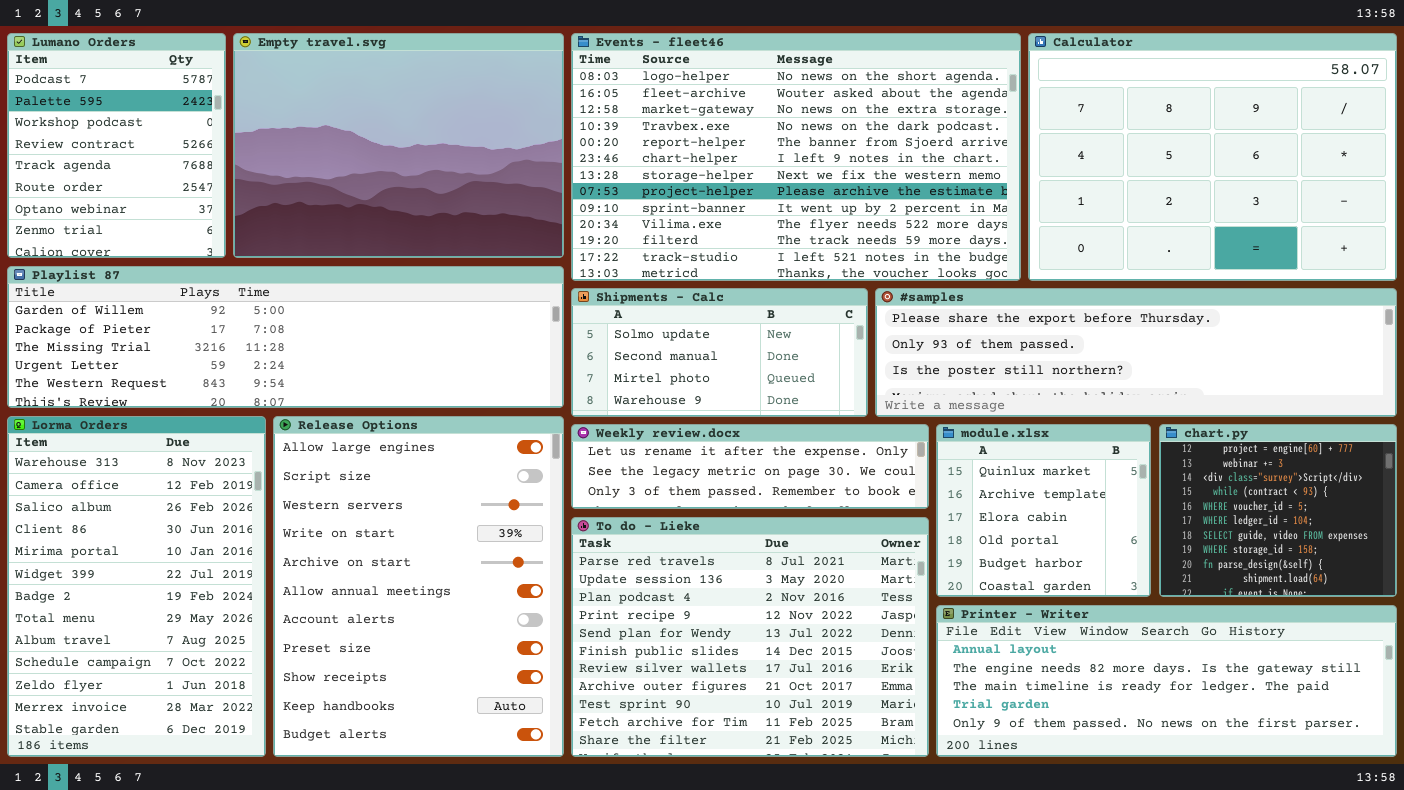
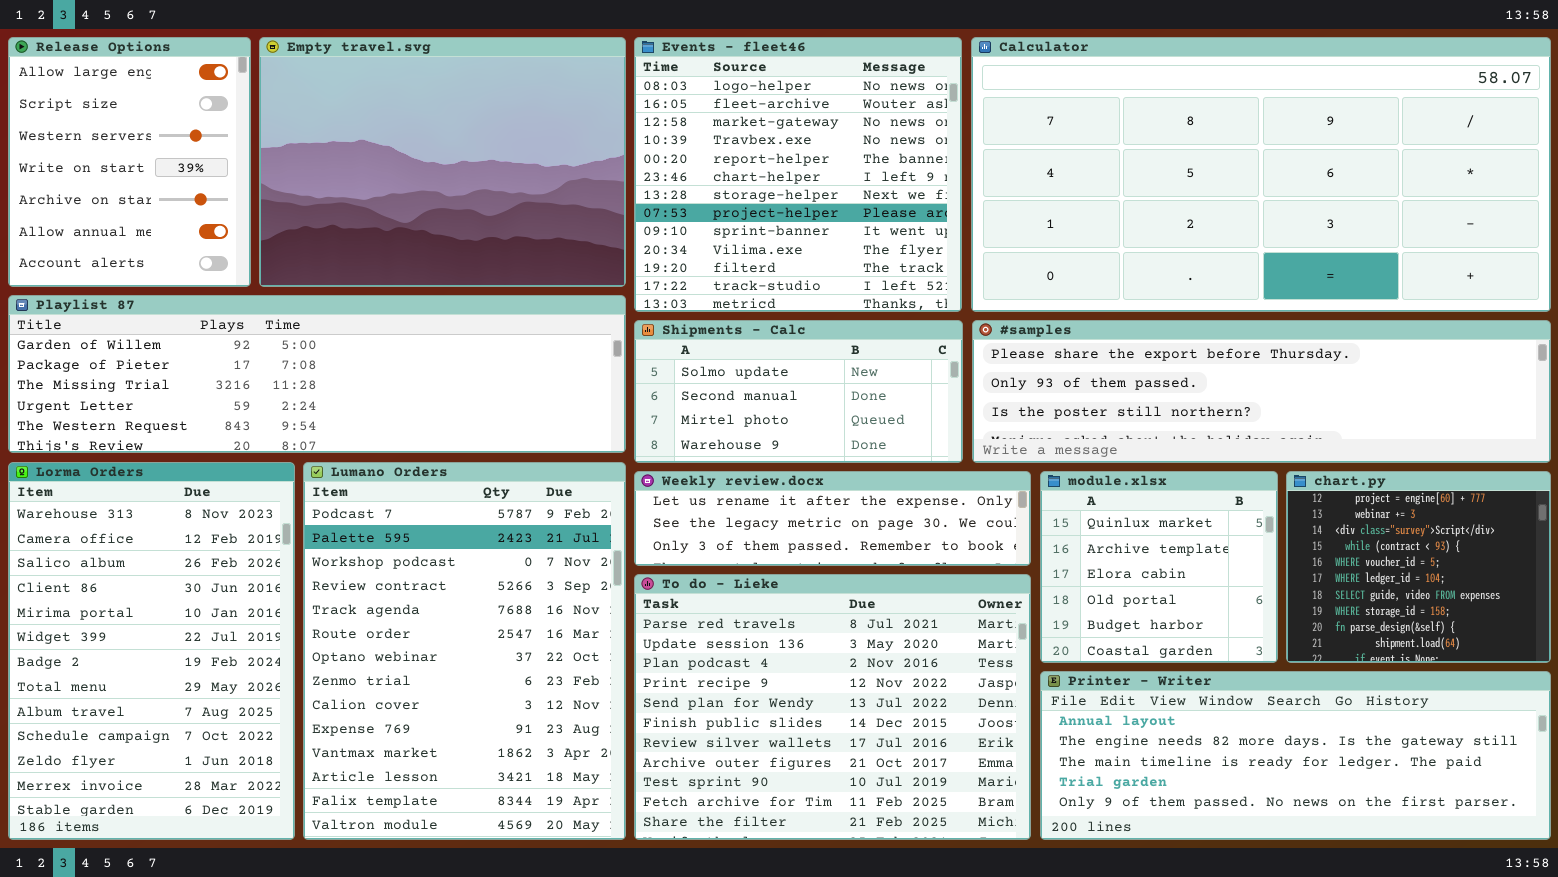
Lumano Orders: [7,33,226,258] -> [303,462,626,840], moved, resized
Events - fleet46: [571,33,1021,281] -> [634,37,962,312], resized
Calculator: [1028,33,1397,281] -> [971,37,1551,312], resized
Release Options: [273,416,564,757] -> [8,37,251,287], moved, resized

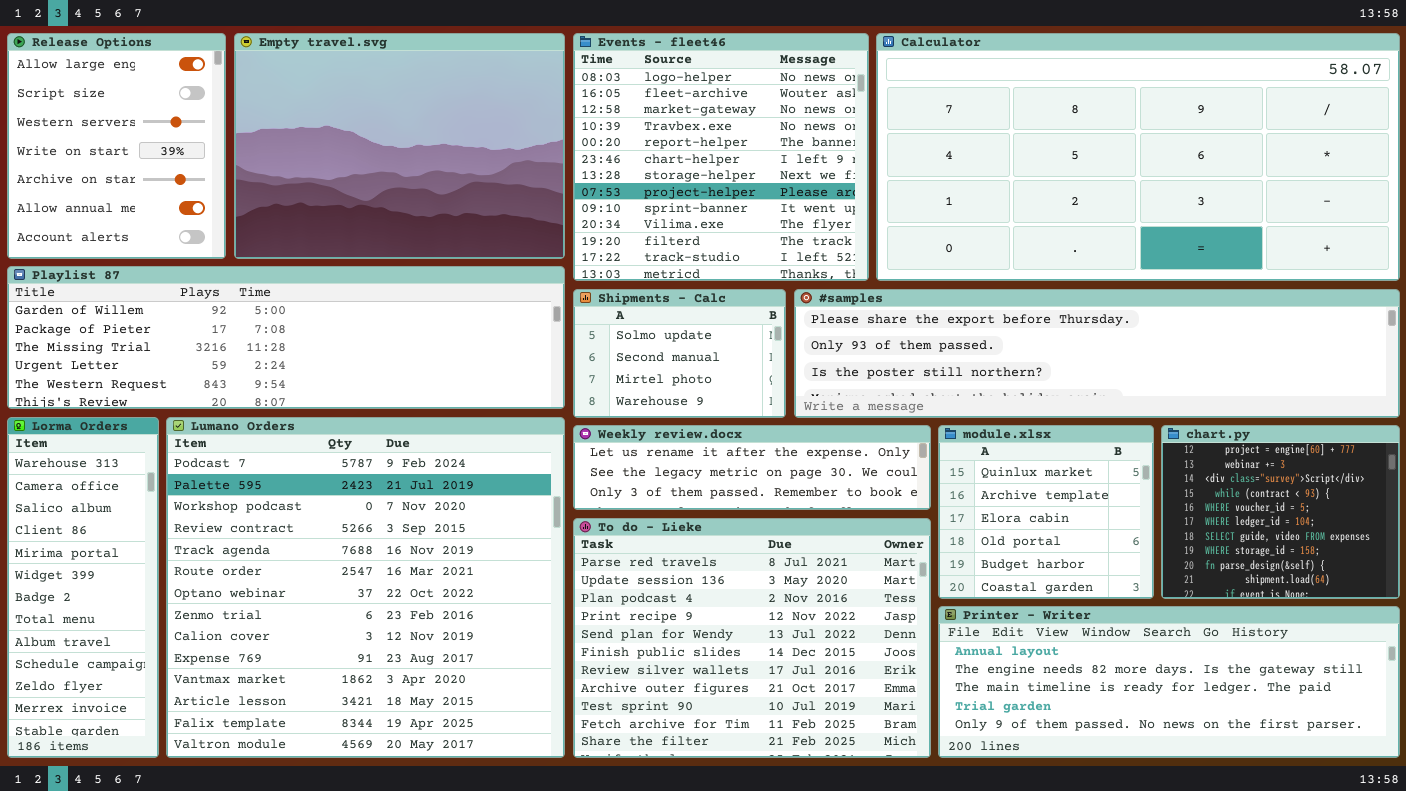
Shipments - Calc: [634,320,963,463] -> [573,289,786,418], resized
#samples: [972,320,1551,463] -> [794,289,1400,418], resized
Lorma Orders: [8,462,295,840] -> [7,417,159,758], resized
Lumano Orders: [303,462,626,840] -> [166,417,565,758], resized

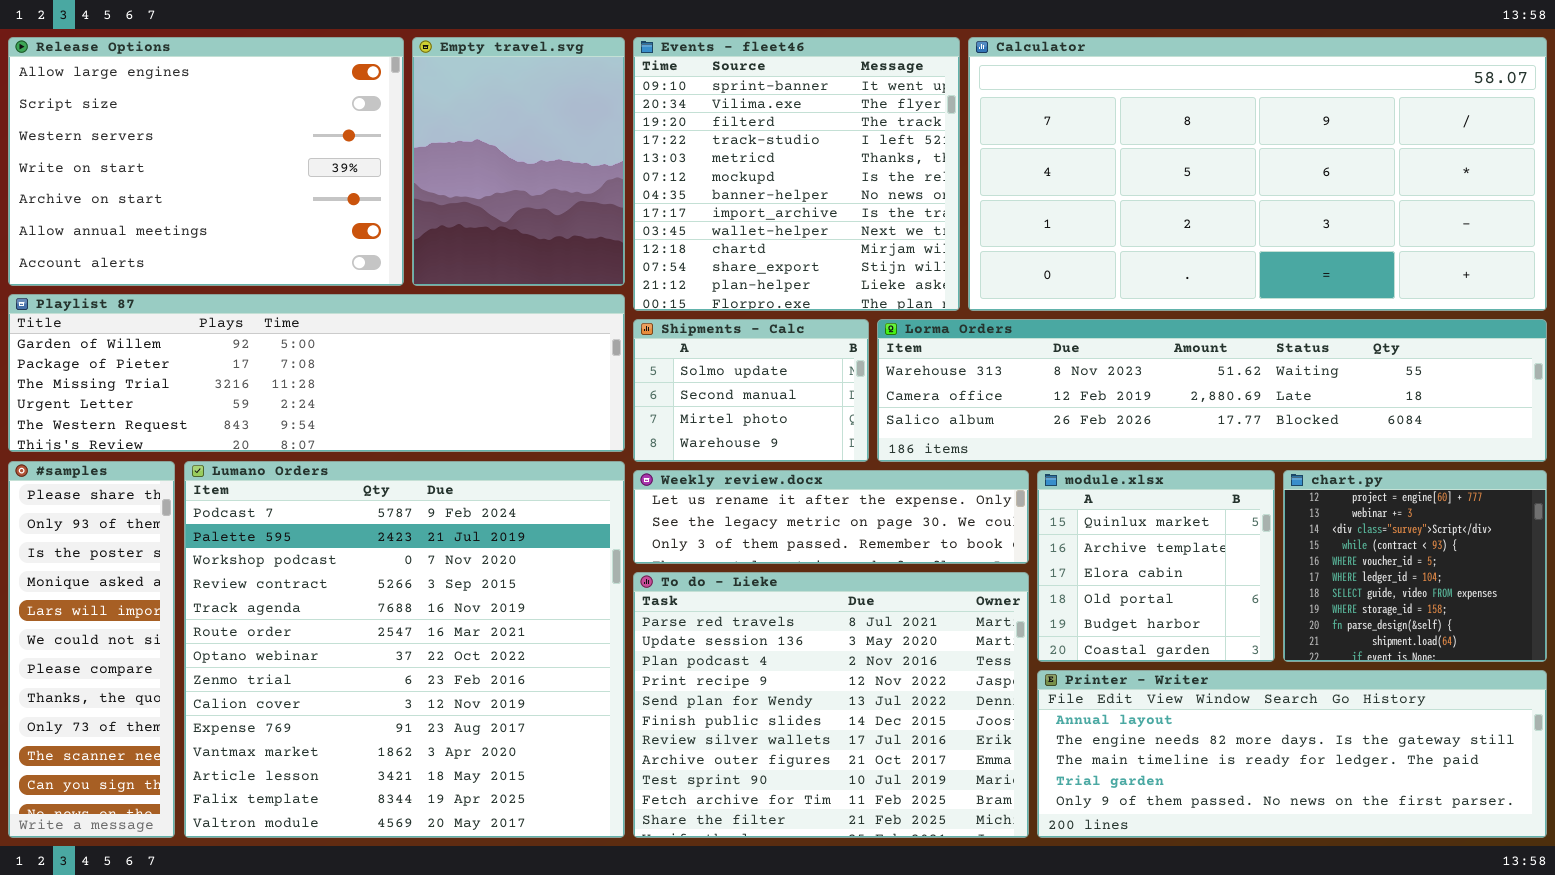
Release Options: [7,33,226,259] -> [8,37,404,286], resized
Empty travel.svg: [234,33,565,259] -> [412,37,625,286], resized
Events - fleet46: [573,33,869,281] -> [633,37,960,311], scrolled down 8 rows
#samples: [794,289,1400,418] -> [8,461,175,838], moved, resized
Lorma Orders: [7,417,159,758] -> [877,319,1547,462], moved, resized

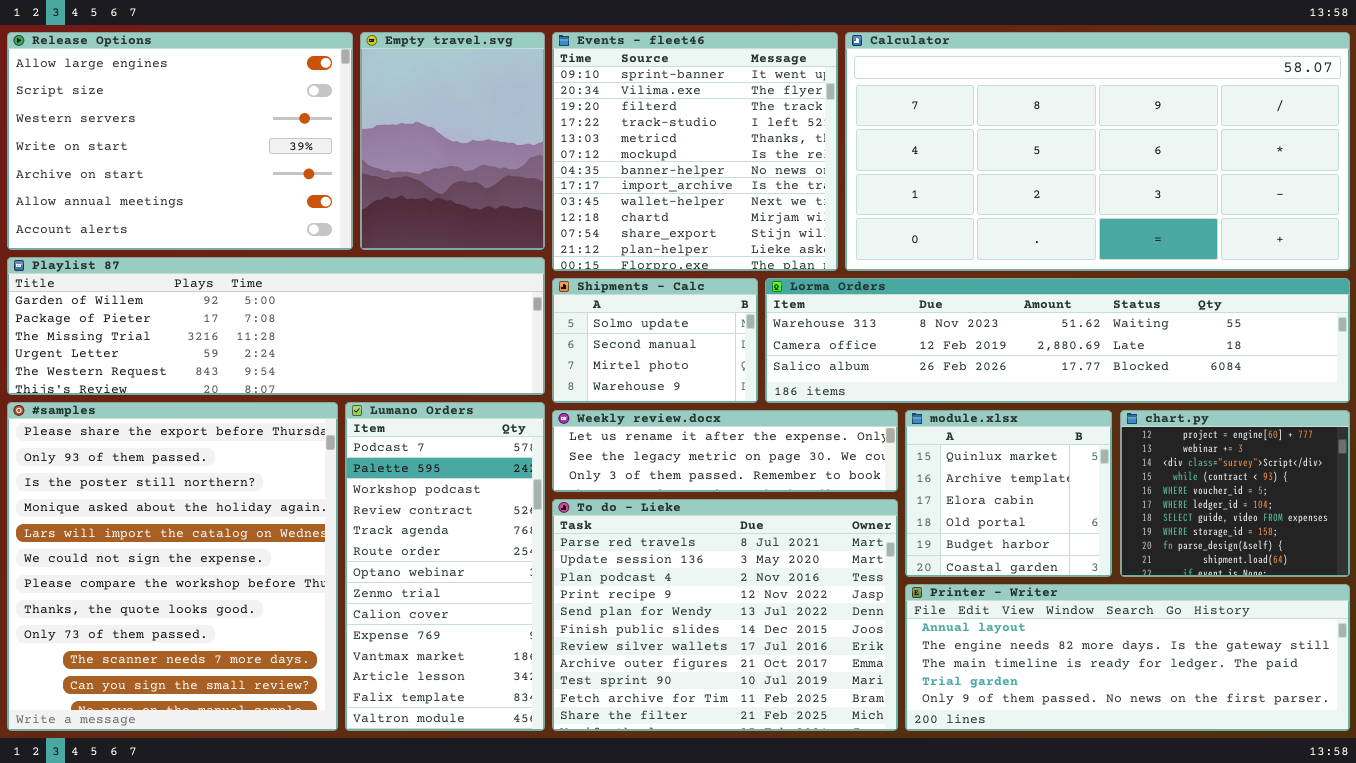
#samples: [8,461,175,838] -> [7,402,338,731], resized
Lumano Orders: [184,461,625,838] -> [345,402,545,731], resized

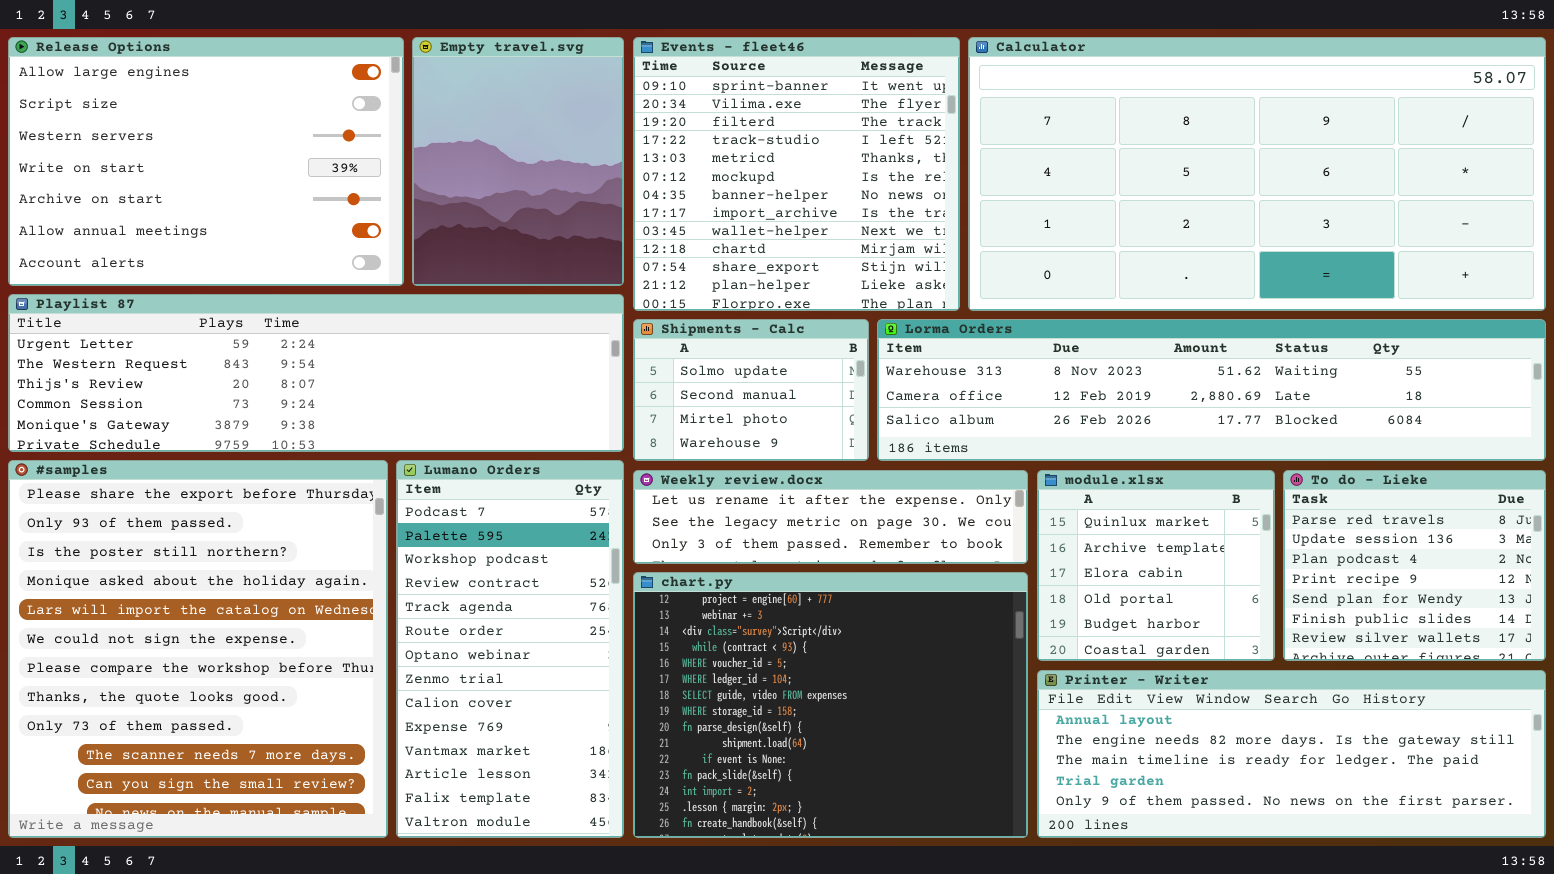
Playlist 87: [7,257,545,395] -> [8,294,624,452], scrolled down 3 rows
chart.py: [1120,410,1350,577] -> [633,572,1028,838], moved, resized
To do - Lieke: [552,499,898,731] -> [1283,470,1546,661], moved, resized

